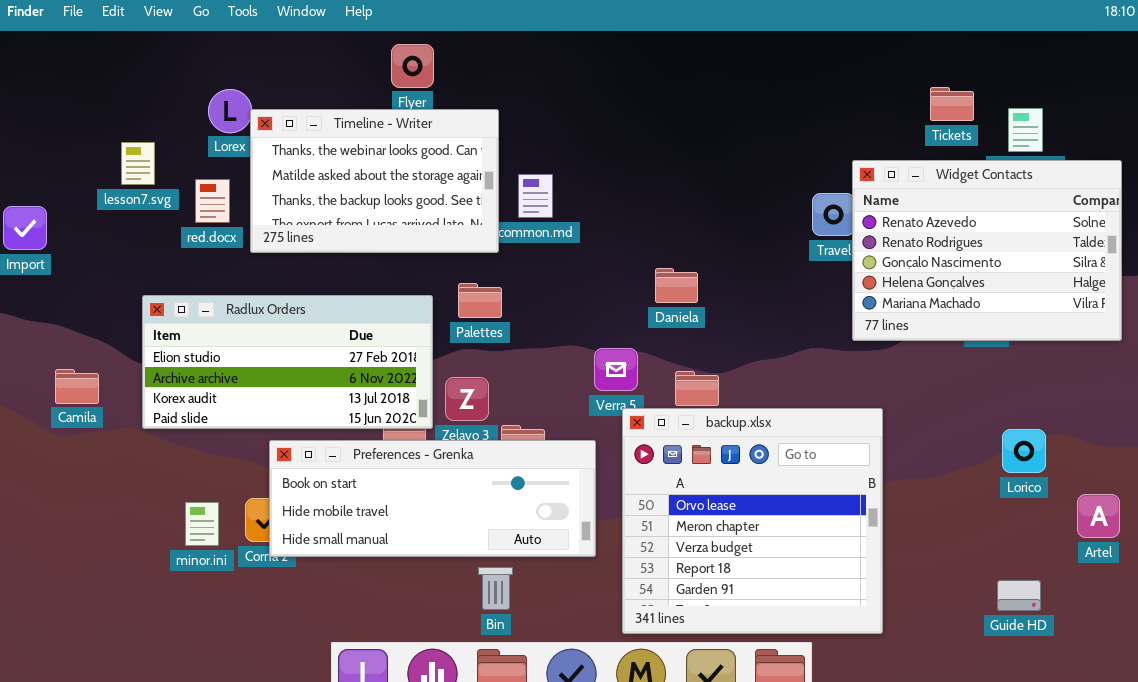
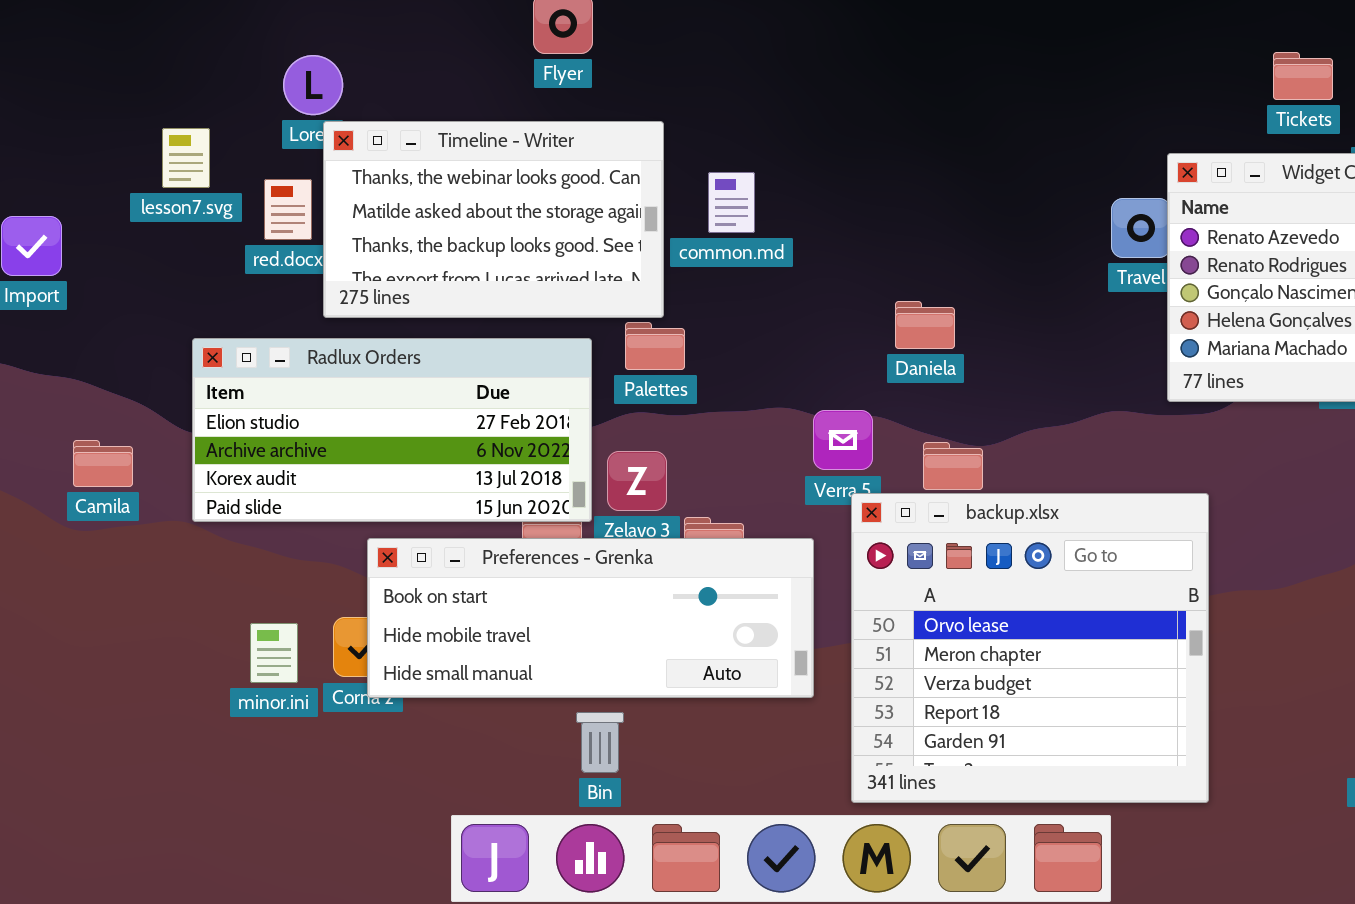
Timeline - Writer: [250,109,499,253] -> [323,121,664,318], moved
Bin: [478,567,513,610] -> [576,712,624,773], moved

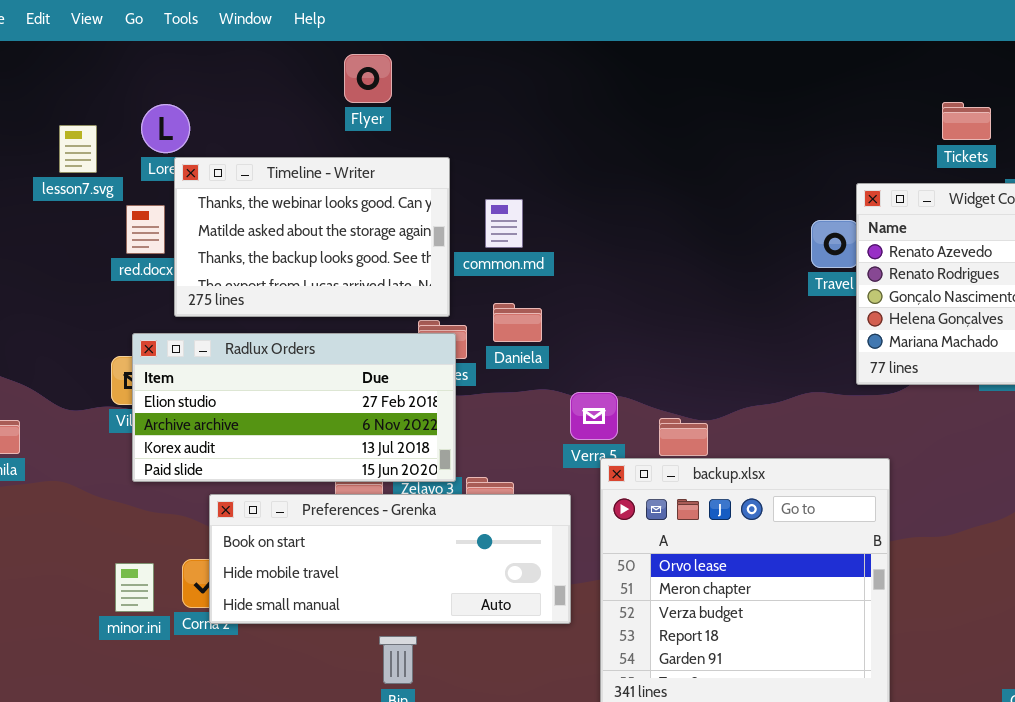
lesson7.svg: [162,128,210,188] -> [59,125,97,173], moved
Daniela: [895,301,955,349] -> [493,303,542,342], moved
Radlux Orders: [192,338,592,522] -> [132,333,456,482], moved

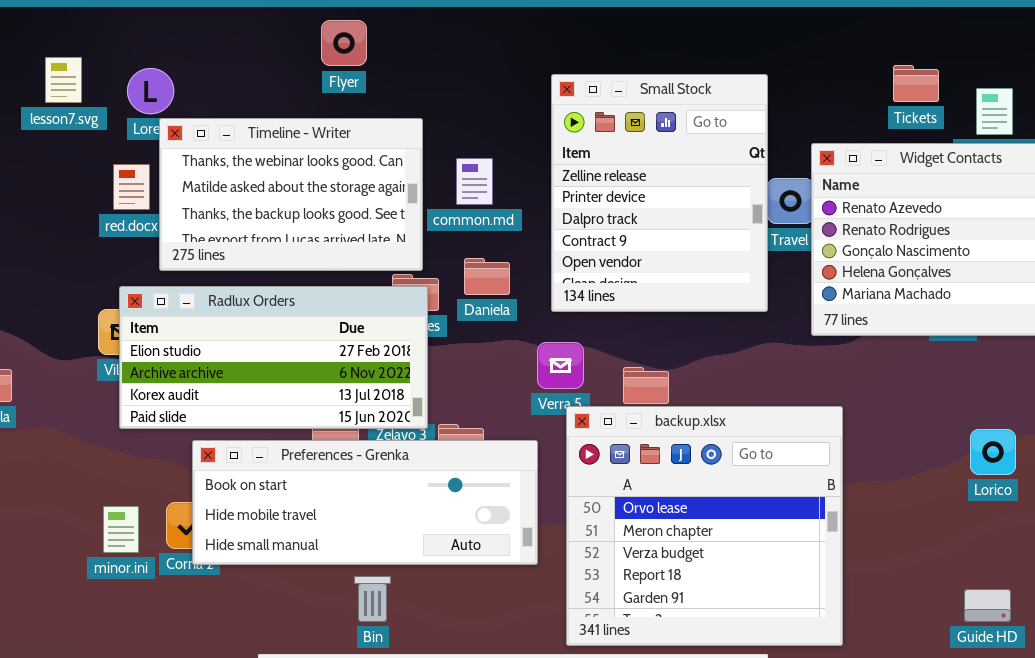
Small Stock: none -> [551,74,768,312], opened
lesson7.svg: [59,125,97,173] -> [45,57,82,103], moved

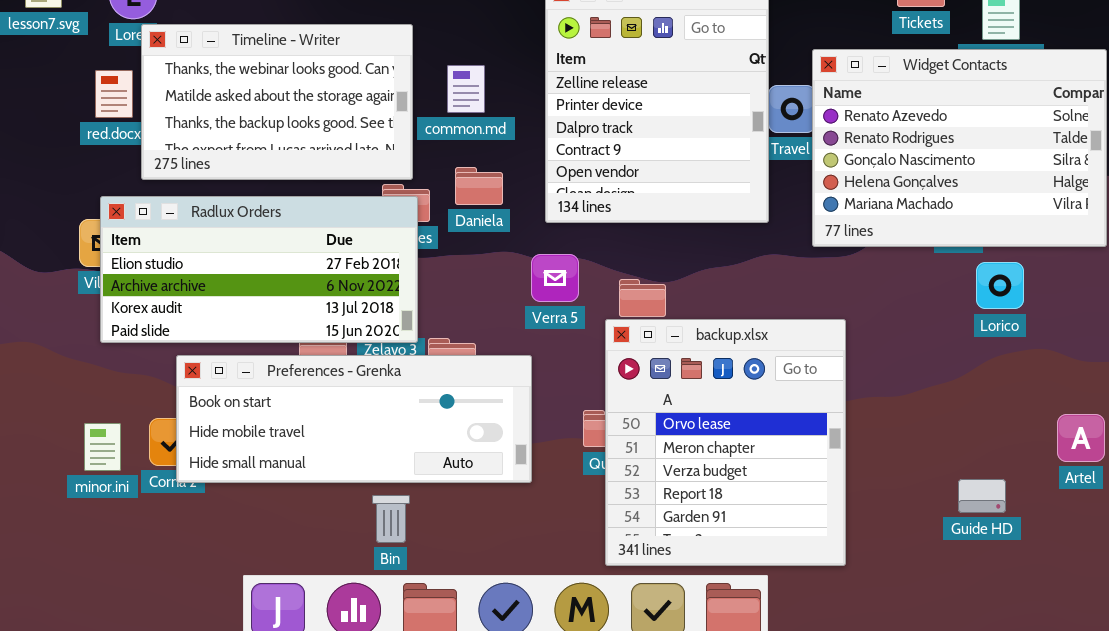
backup.xlsx: [566,406,843,646] -> [605,319,846,566], resized
Lorico: [970,429,1016,475] -> [976,262,1024,309], moved
Bin: [354,576,391,622] -> [372,495,410,543], moved
Guide HD: [964,589,1011,622] -> [958,479,1006,513], moved

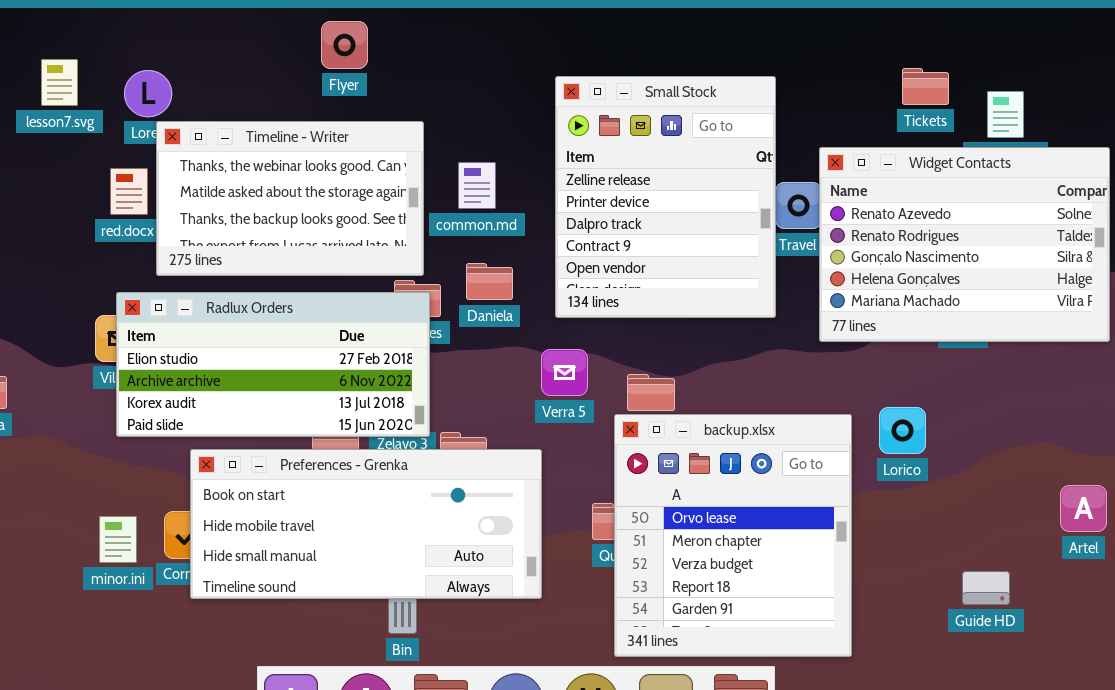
Lorico: [976,262,1024,309] -> [879,407,926,454], moved
Preferences - Grenka: [176,355,532,483] -> [190,449,542,599], resized
Artel: [1057,414,1105,462] -> [1060,485,1107,532], moved

